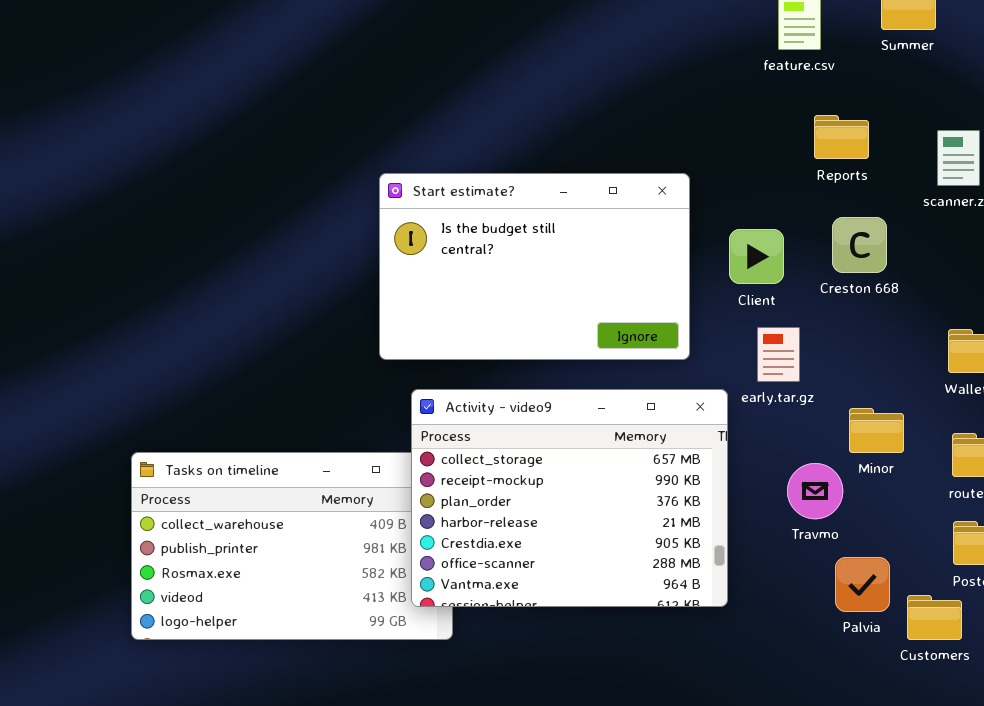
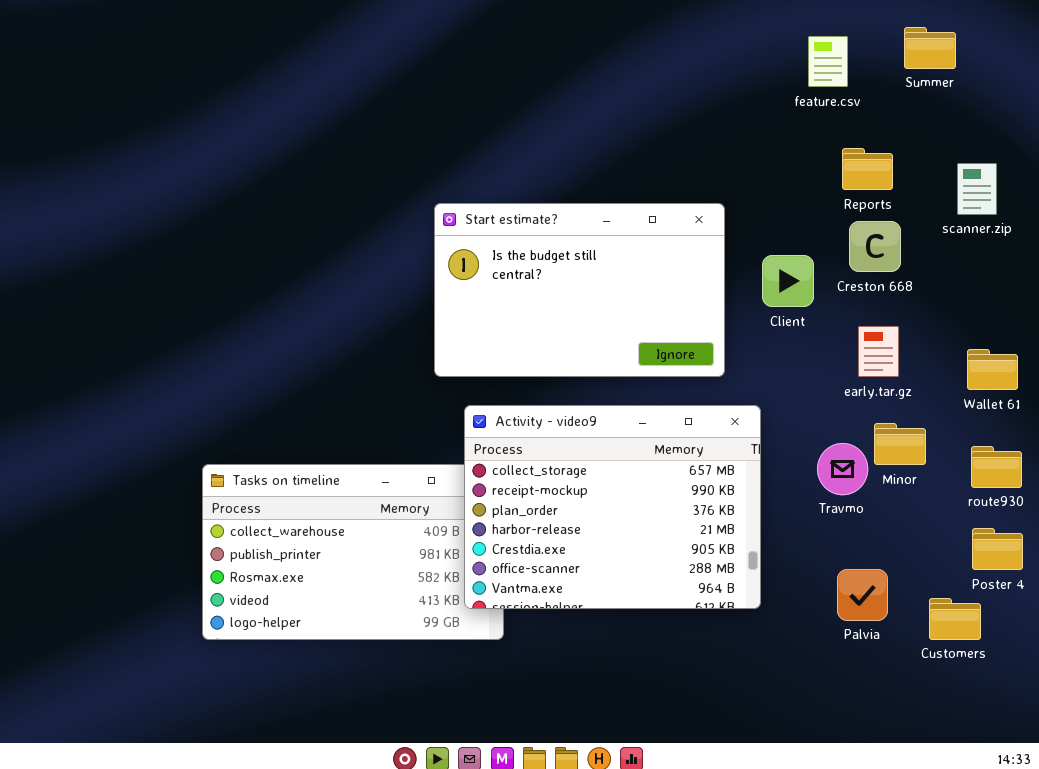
Creston 668: [832,217,887,273] -> [849,221,901,272], moved
early.tar.gz: [757,327,800,382] -> [858,326,899,377], moved
Travmo: [787,463,843,519] -> [817,443,868,495], moved
Palvia: [835,557,890,612] -> [837,569,888,621], moved

